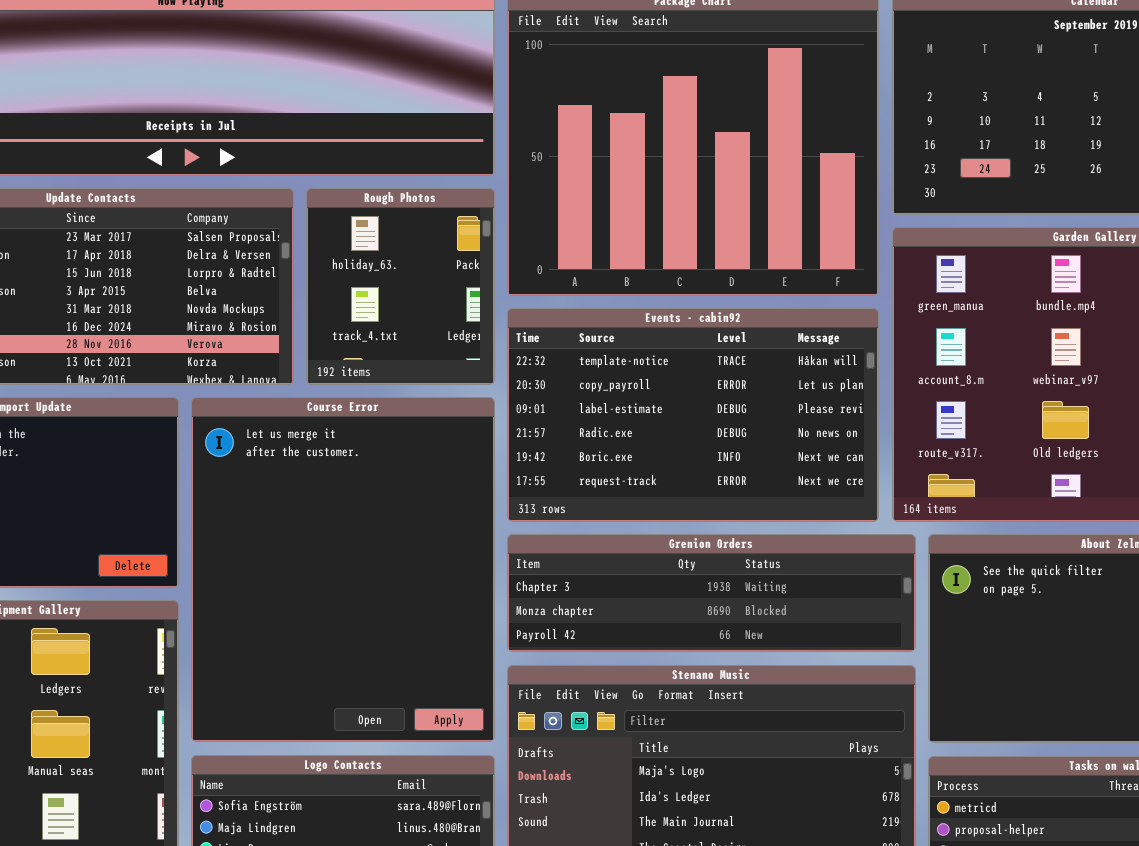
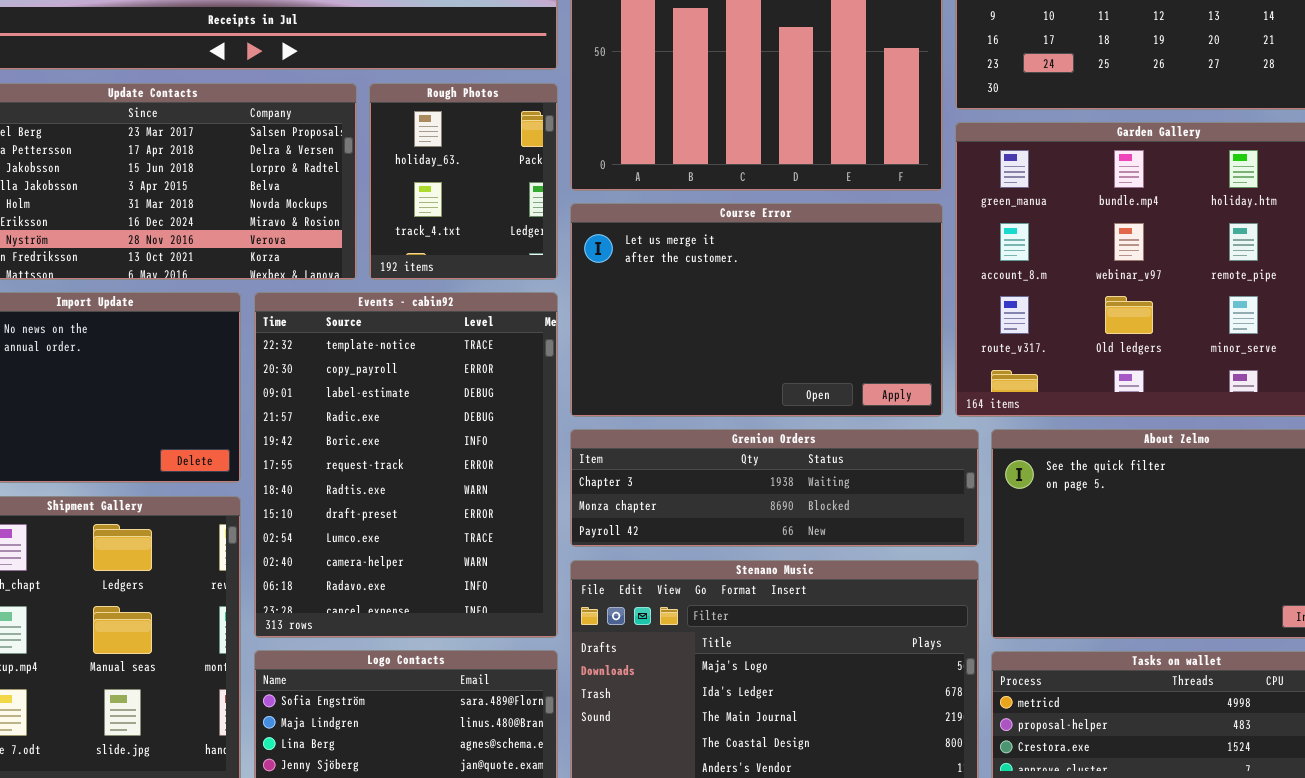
Events - cabin92: [507,308,879,522] -> [254,292,558,638], moved, resized
Course Error: [191,397,495,742] -> [570,203,943,417], moved, resized

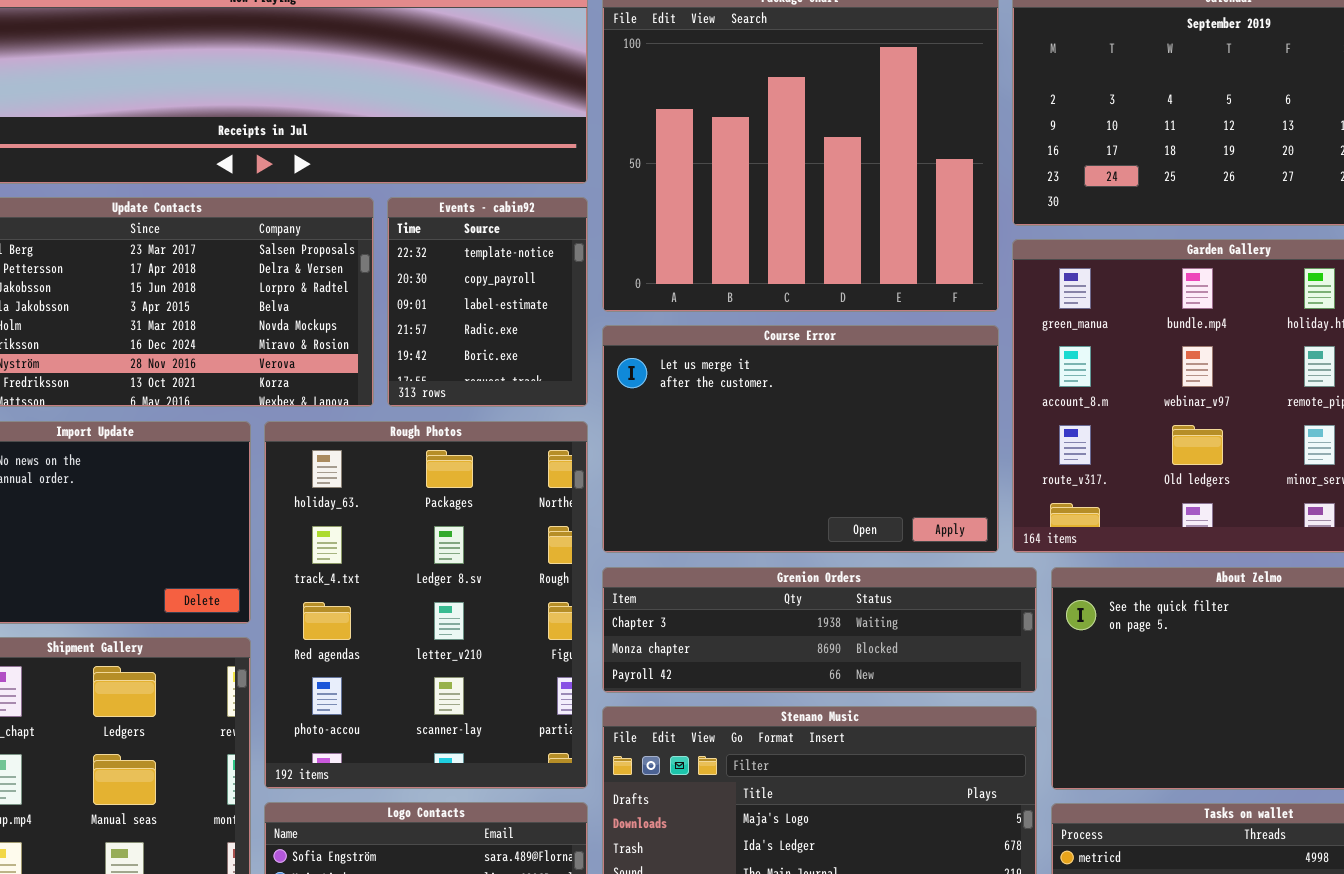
Rough Photos: [369,83,558,280] -> [264,421,588,789], moved, resized
Events - cabin92: [254,292,558,638] -> [387,197,588,407], moved, resized

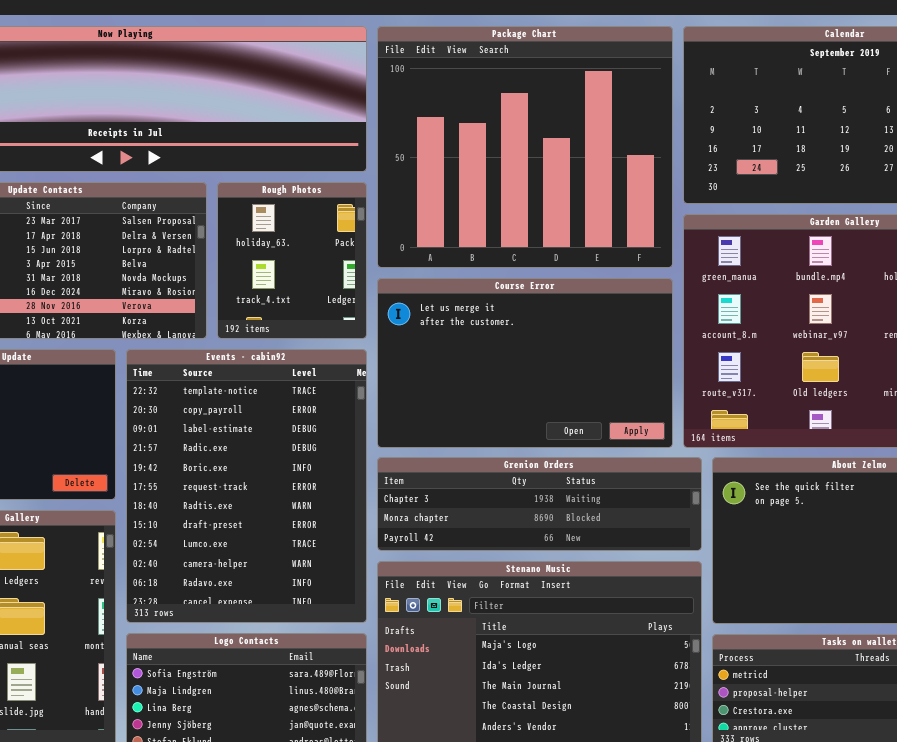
Events - cabin92: [387,197,588,407] -> [126,349,367,623], moved, resized
Rough Photos: [264,421,588,789] -> [217,182,367,339], moved, resized

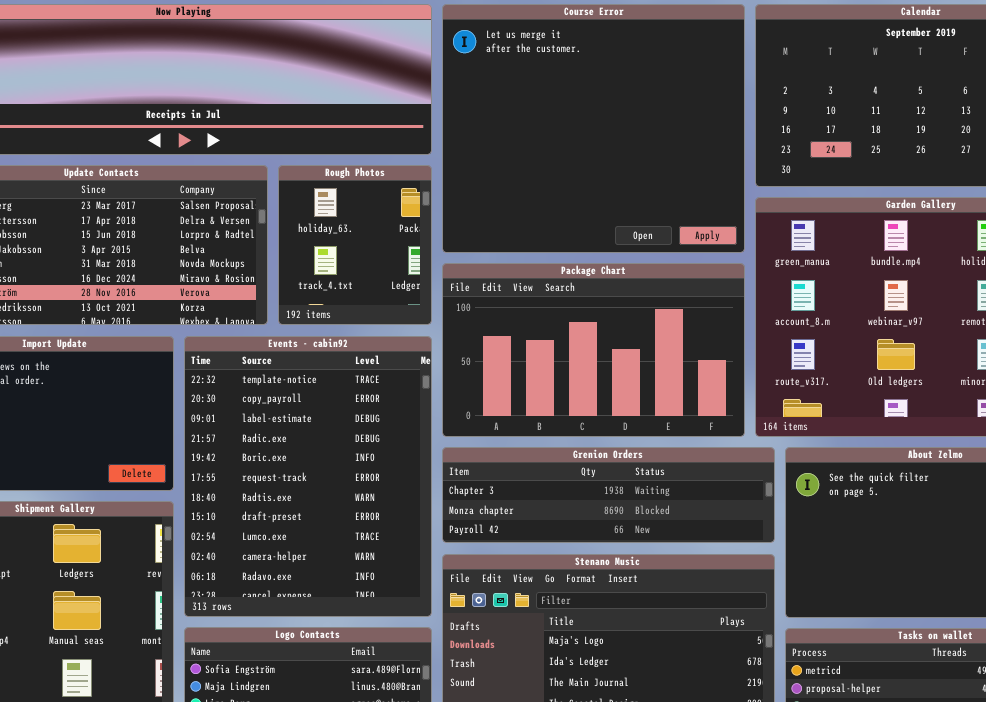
Package Chart: [377,26,673,268] -> [442,263,745,437], moved, resized
Course Error: [377,278,673,448] -> [442,4,745,253], moved, resized

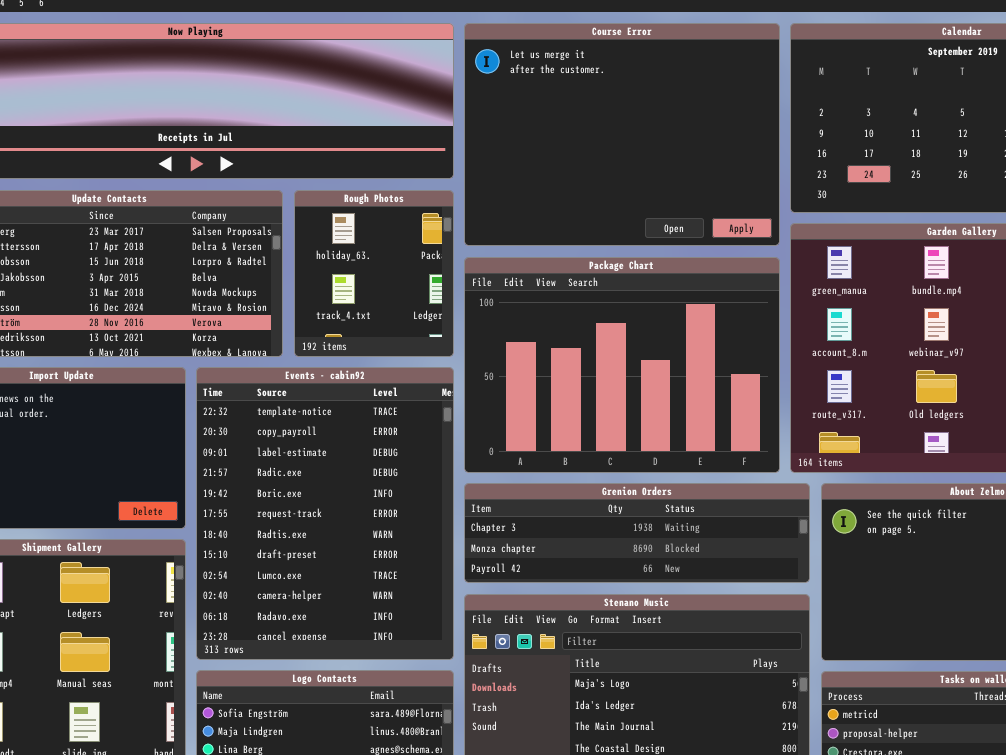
Course Error: [442,4,745,253] -> [464,23,780,246], resized
Package Chart: [442,263,745,437] -> [464,257,780,473], resized

